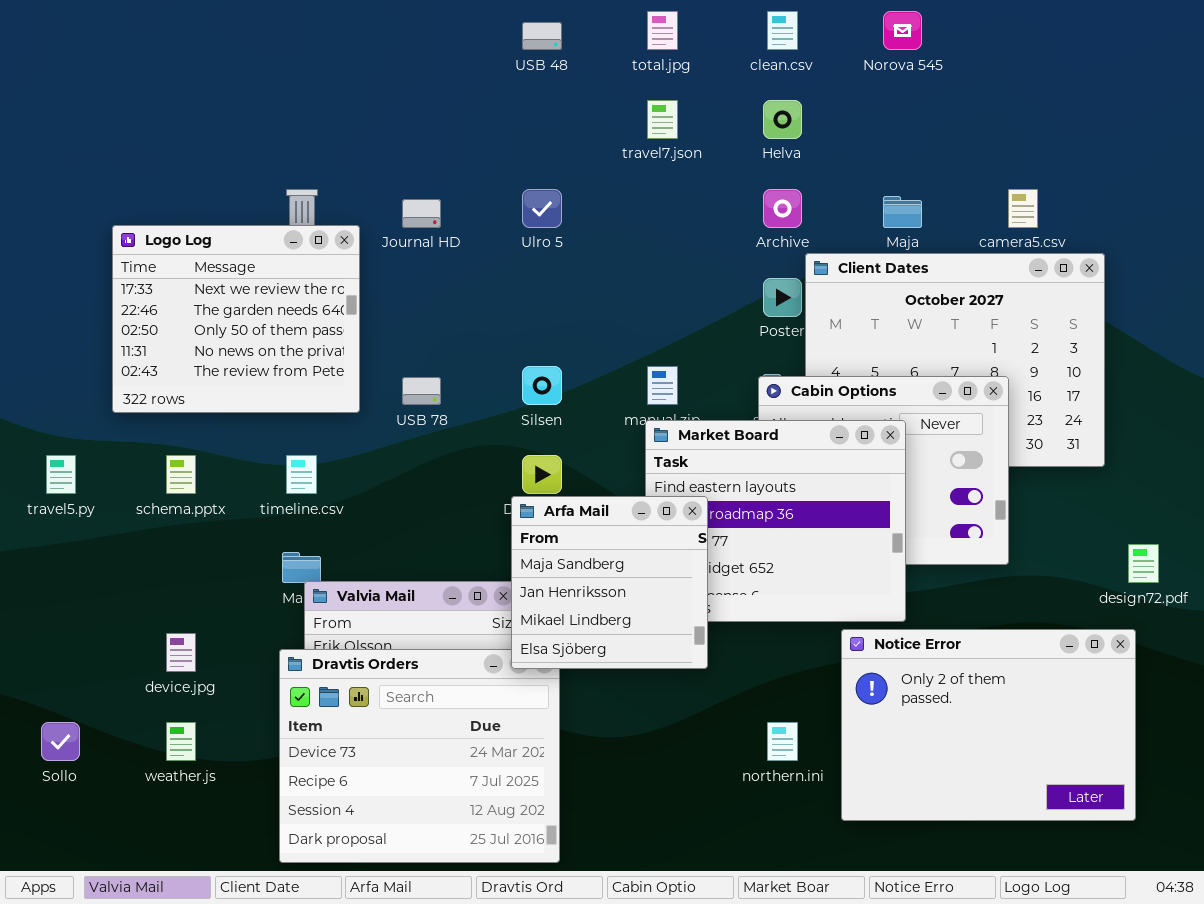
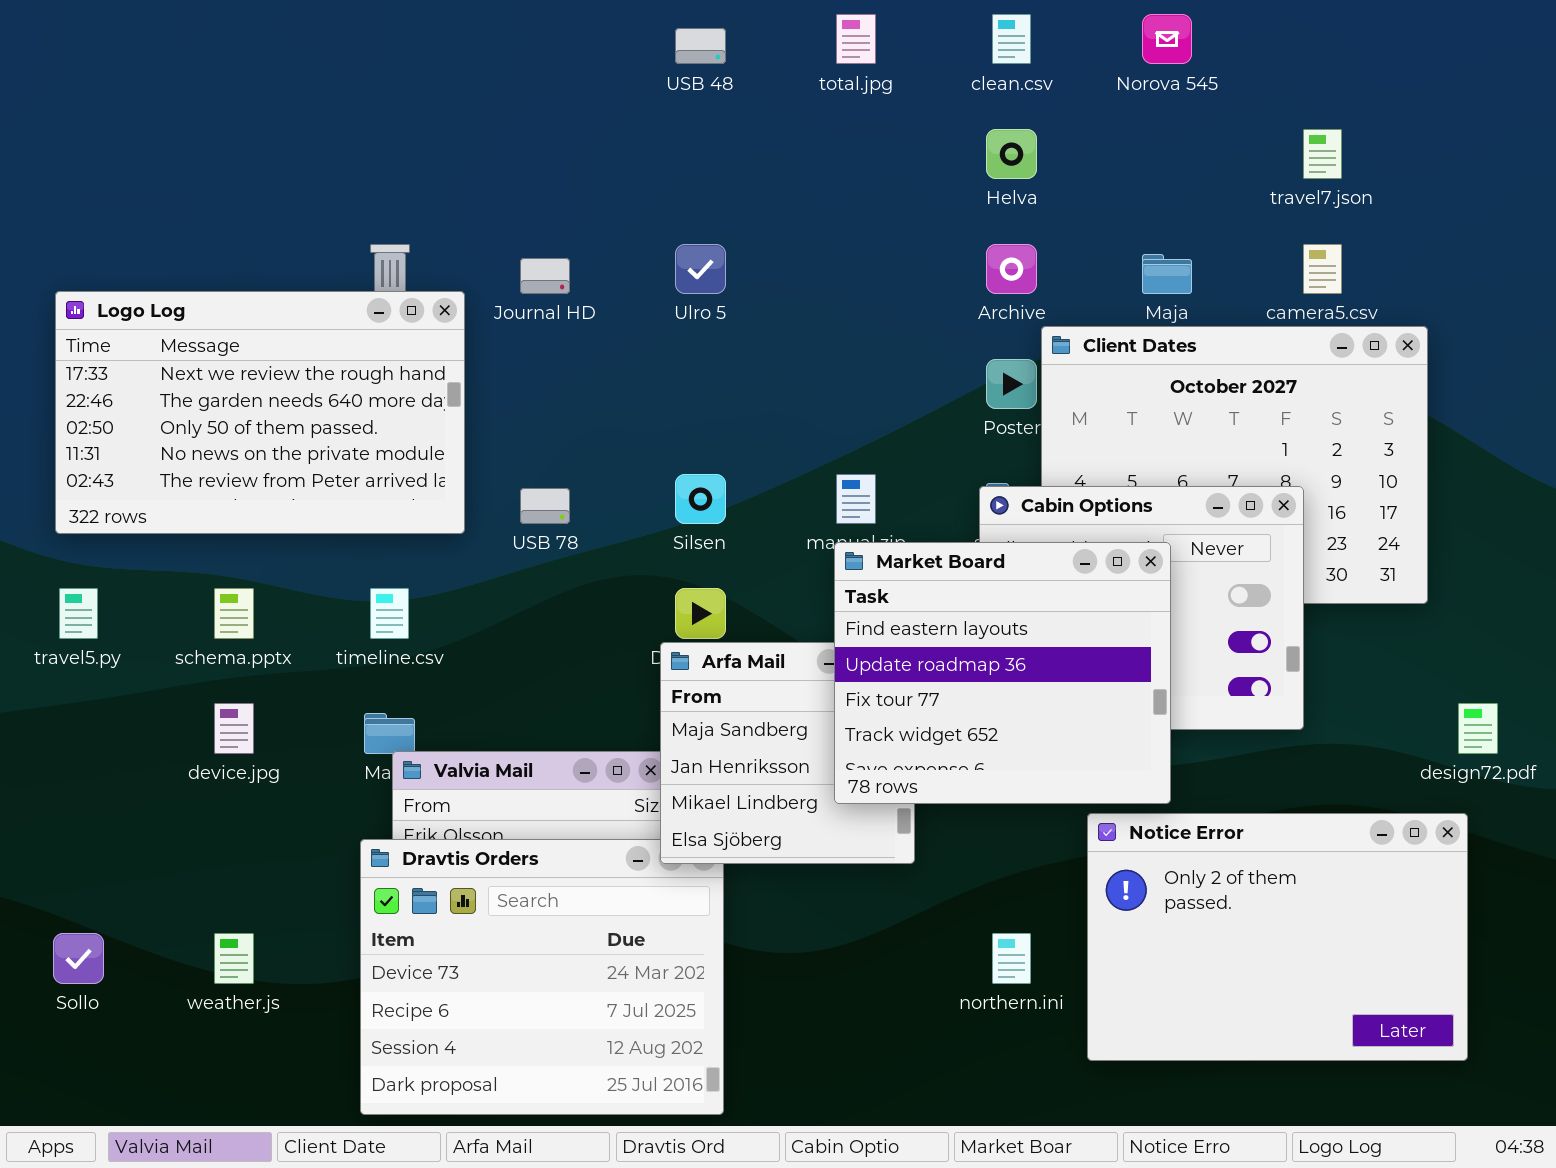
travel7.json: [647,100,678,139] -> [1303,129,1342,179], moved
Logo Log: [112,225,360,413] -> [55,291,465,534], resized
Market Board: [645,420,906,622] -> [834,542,1171,804], raised
device.jpg: [166,633,196,672] -> [214,703,254,754], moved

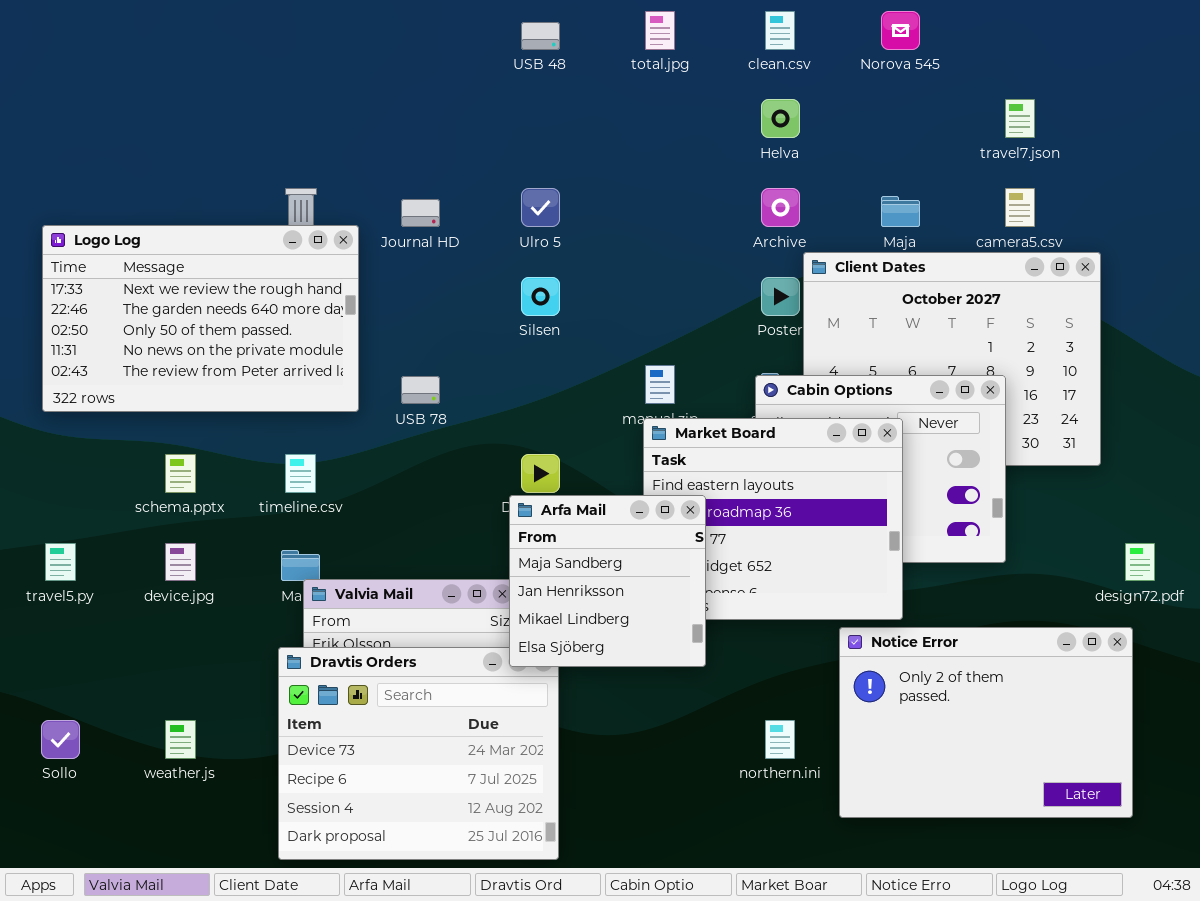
Silsen: [675,474,726,524] -> [521,277,560,316], moved
travel5.py: [59,588,98,639] -> [45,543,76,581], moved
Arfa Mail: [660,642,915,864] -> [509,495,706,667], raised

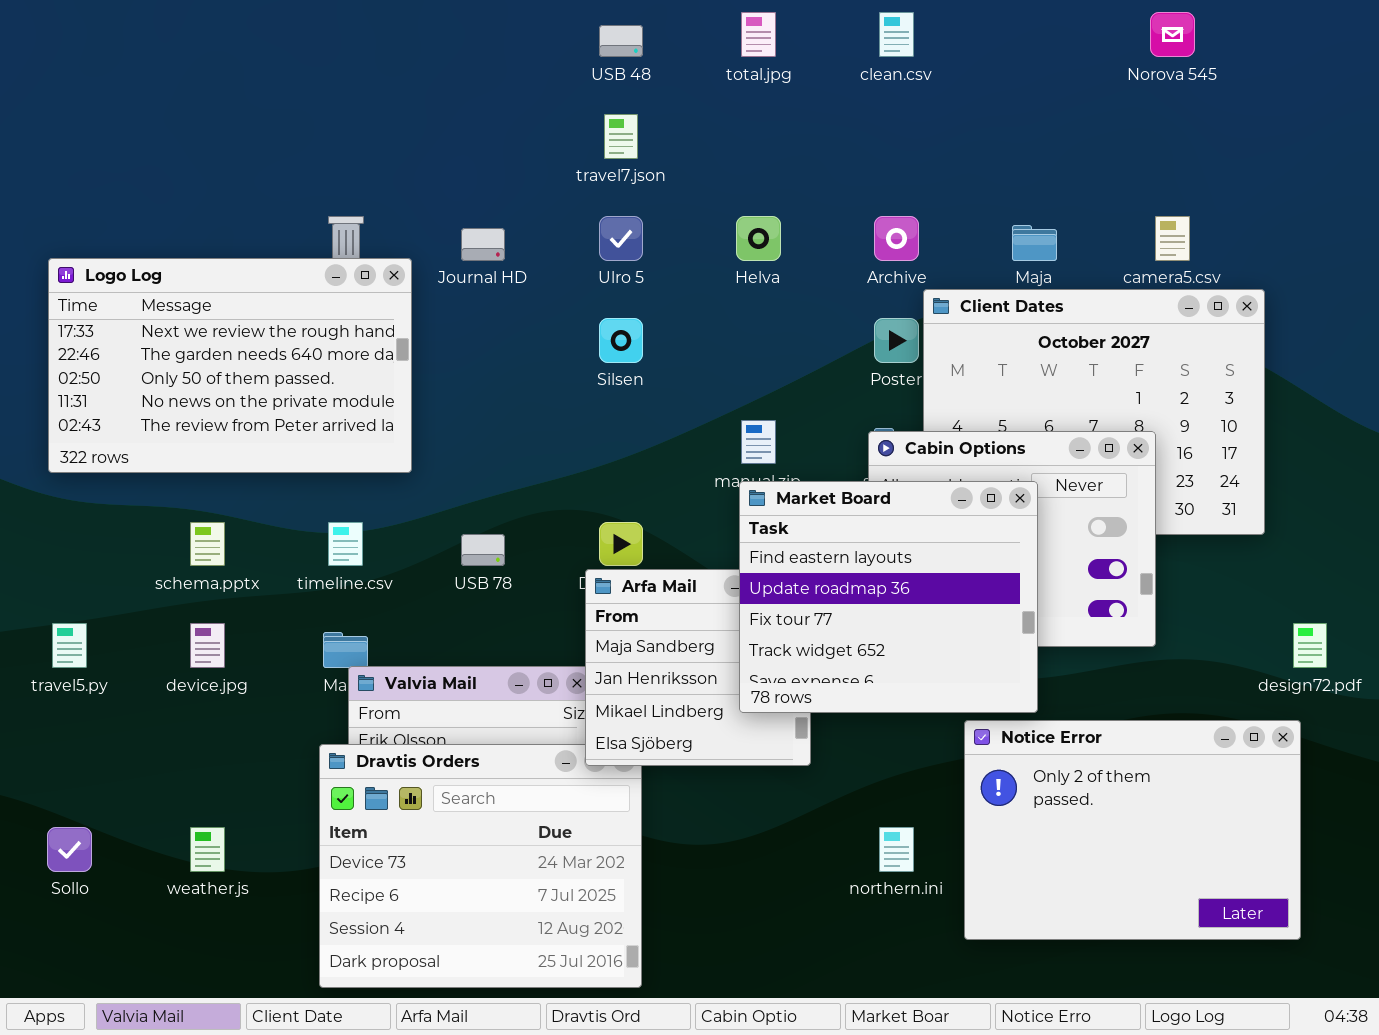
Norova 545: [881,11,920,50] -> [1150,12,1195,57], moved
Helva: [761,99,800,138] -> [736,216,781,261], moved
travel7.json: [1005,99,1035,138] -> [604,114,638,159], moved
USB 78: [401,376,440,404] -> [461,534,505,566], moved
Market Board: [643,418,903,620] -> [739,481,1038,713], raised

